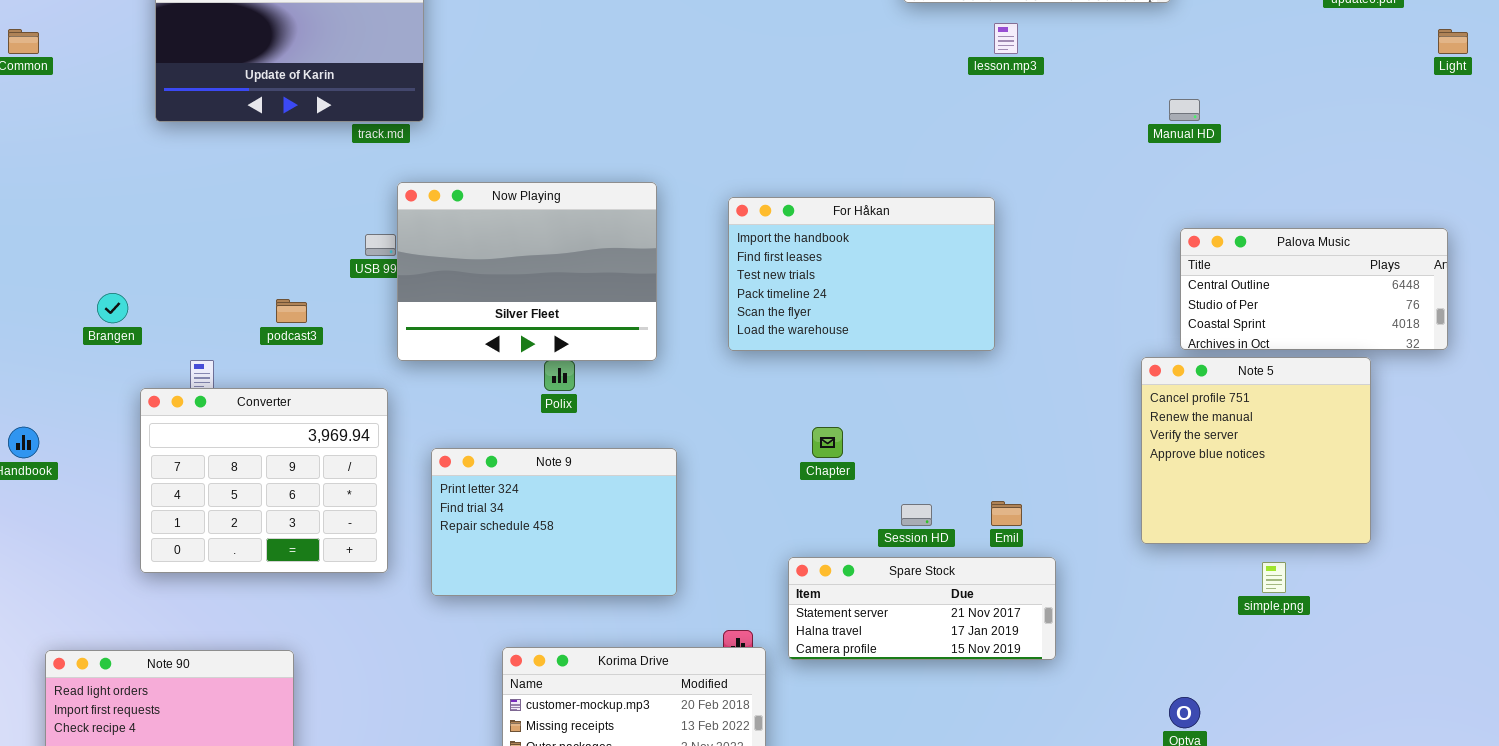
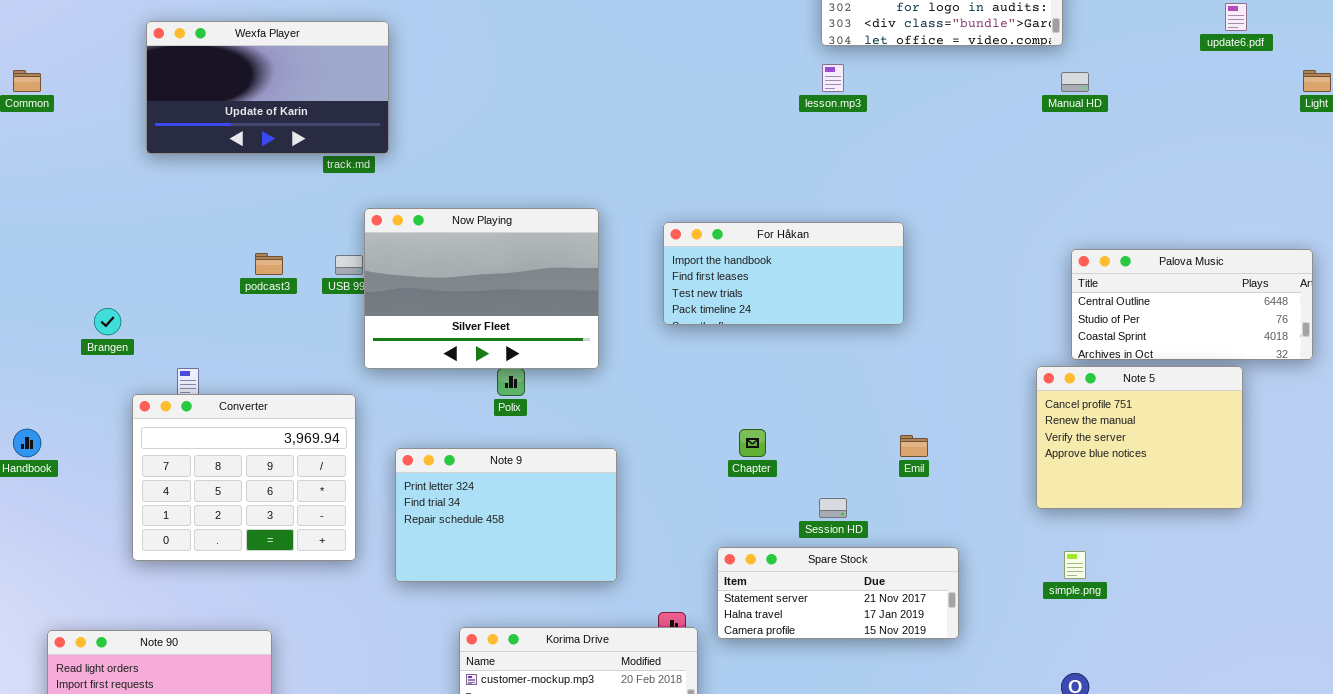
lesson.mp3: [994,23,1018,54] -> [822,64,844,92], moved
Manual HD: [1169,99,1200,121] -> [1061,72,1089,92], moved
For Håkan: [728,197,995,351] -> [663,222,904,325], resized
podcast3: [276,299,307,323] -> [255,253,283,275], moved
Note 5: [1141,357,1371,544] -> [1036,366,1243,509], resized
Emil: [991,501,1022,526] -> [900,435,928,457], moved
simple.png: [1262,562,1286,593] -> [1064,551,1086,579], moved

